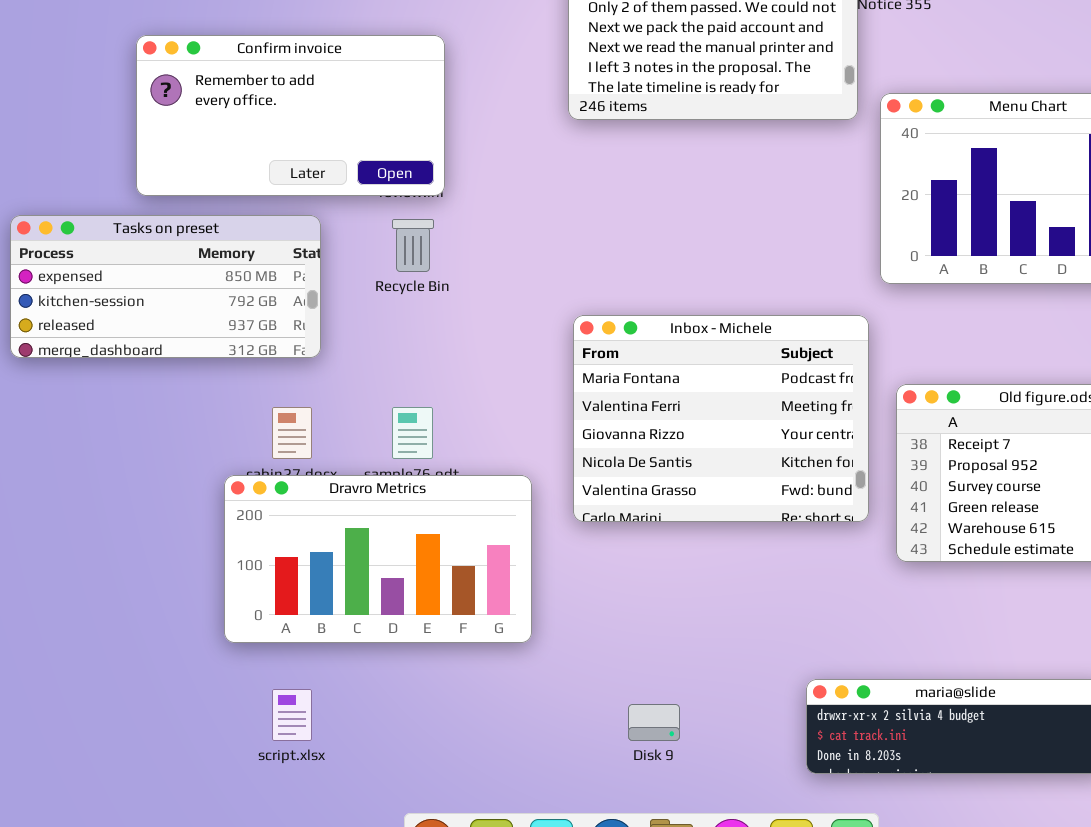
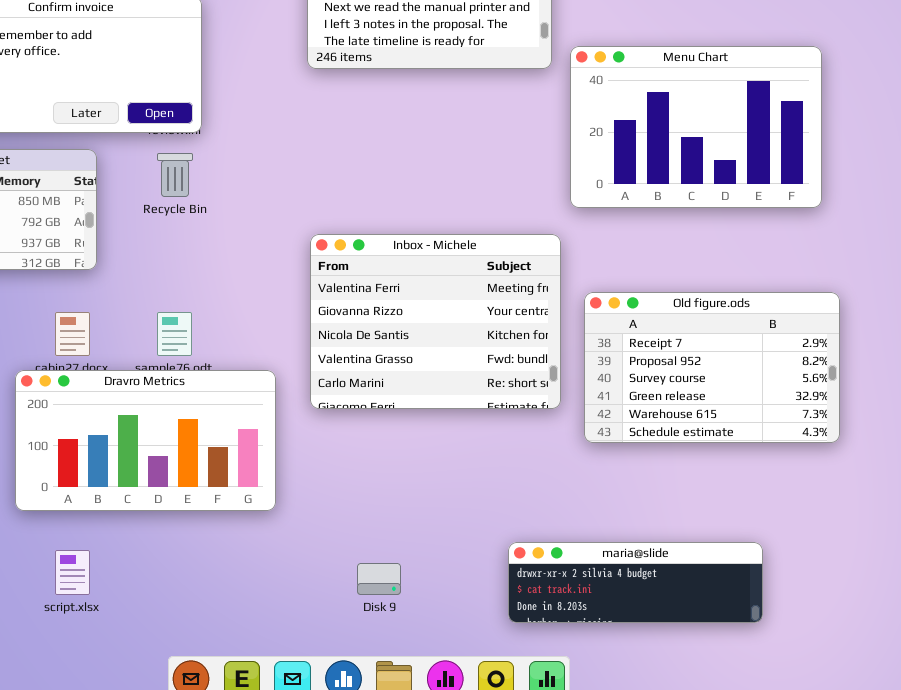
Inbox - Michele: [573,315,869,522] -> [310,234,561,409], scrolled down 1 row

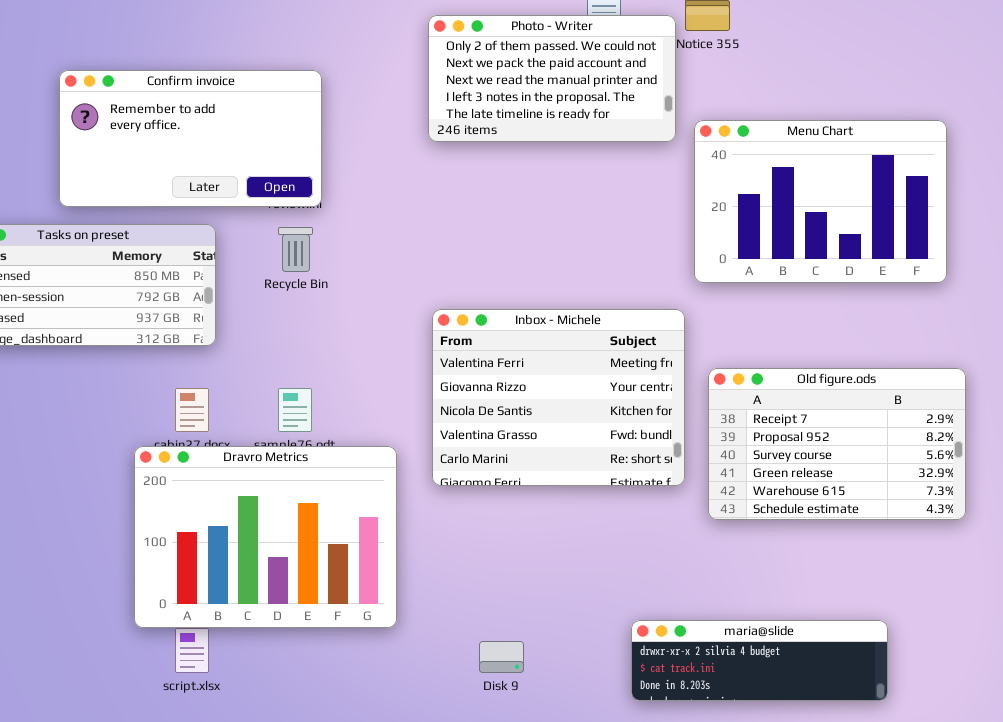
Dravro Metrics: [15,370,276,511] -> [134,446,397,628], resized

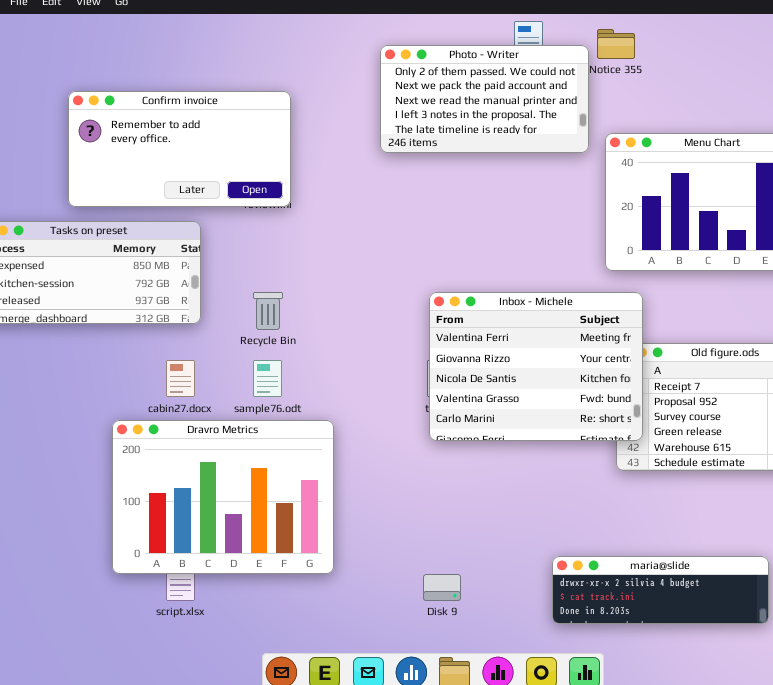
Recycle Bin: [278,227,313,272] -> [253,292,283,330], moved
Inbox - Michele: [432,309,685,486] -> [429,292,643,441], moved
Dravro Metrics: [134,446,397,628] -> [112,420,334,574], moved

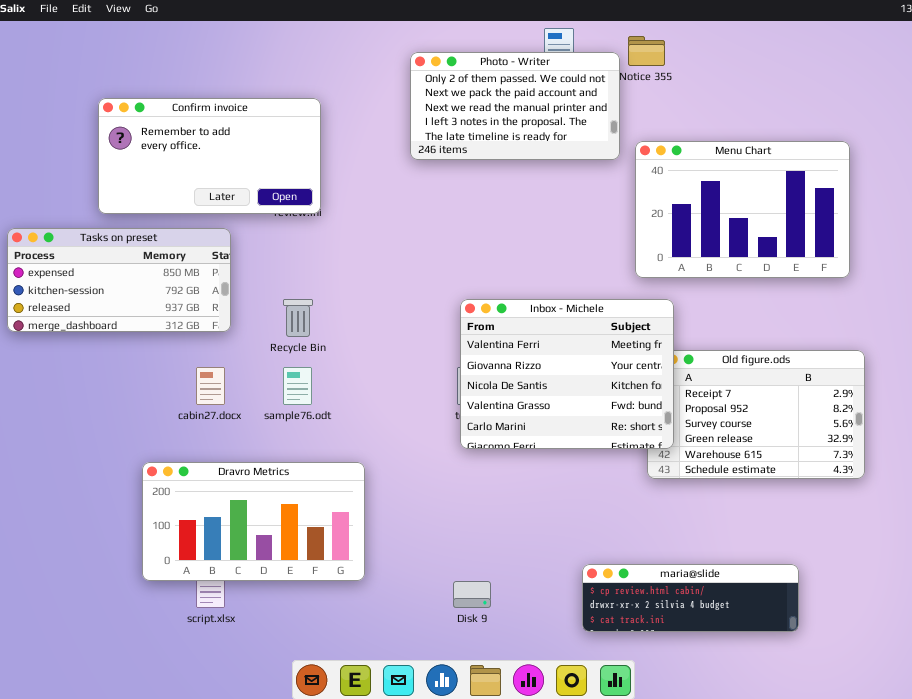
Dravro Metrics: [112,420,334,574] -> [142,462,365,581], resized
maria@slide: [552,556,769,624] -> [582,564,799,632], scrolled up 1 row

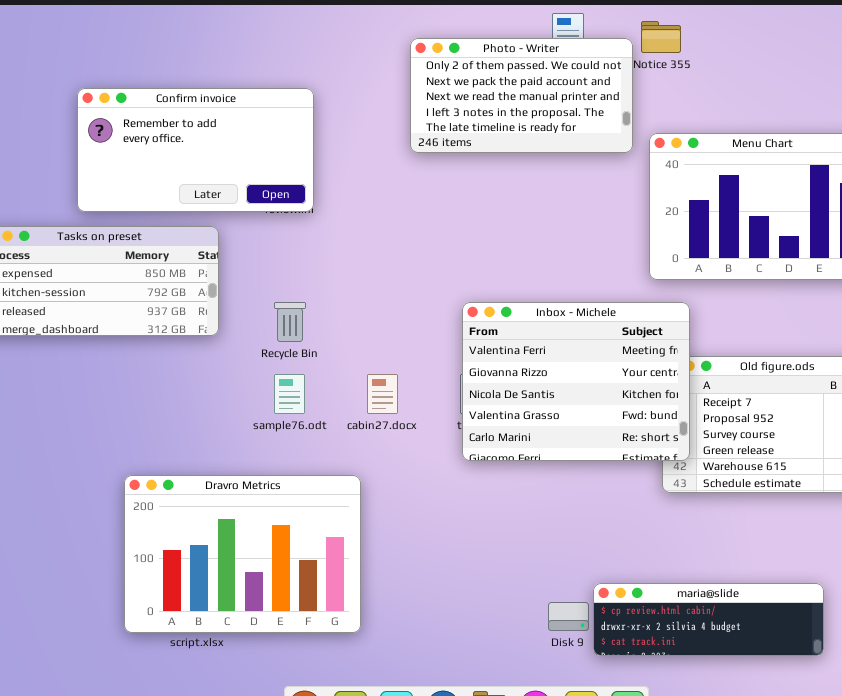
cabin27.docx: [196,367,225,405] -> [367,374,398,414], moved
Dravro Metrics: [142,462,365,581] -> [124,475,361,633], resized
Disk 9: [453,581,491,608] -> [548,602,589,631], moved

